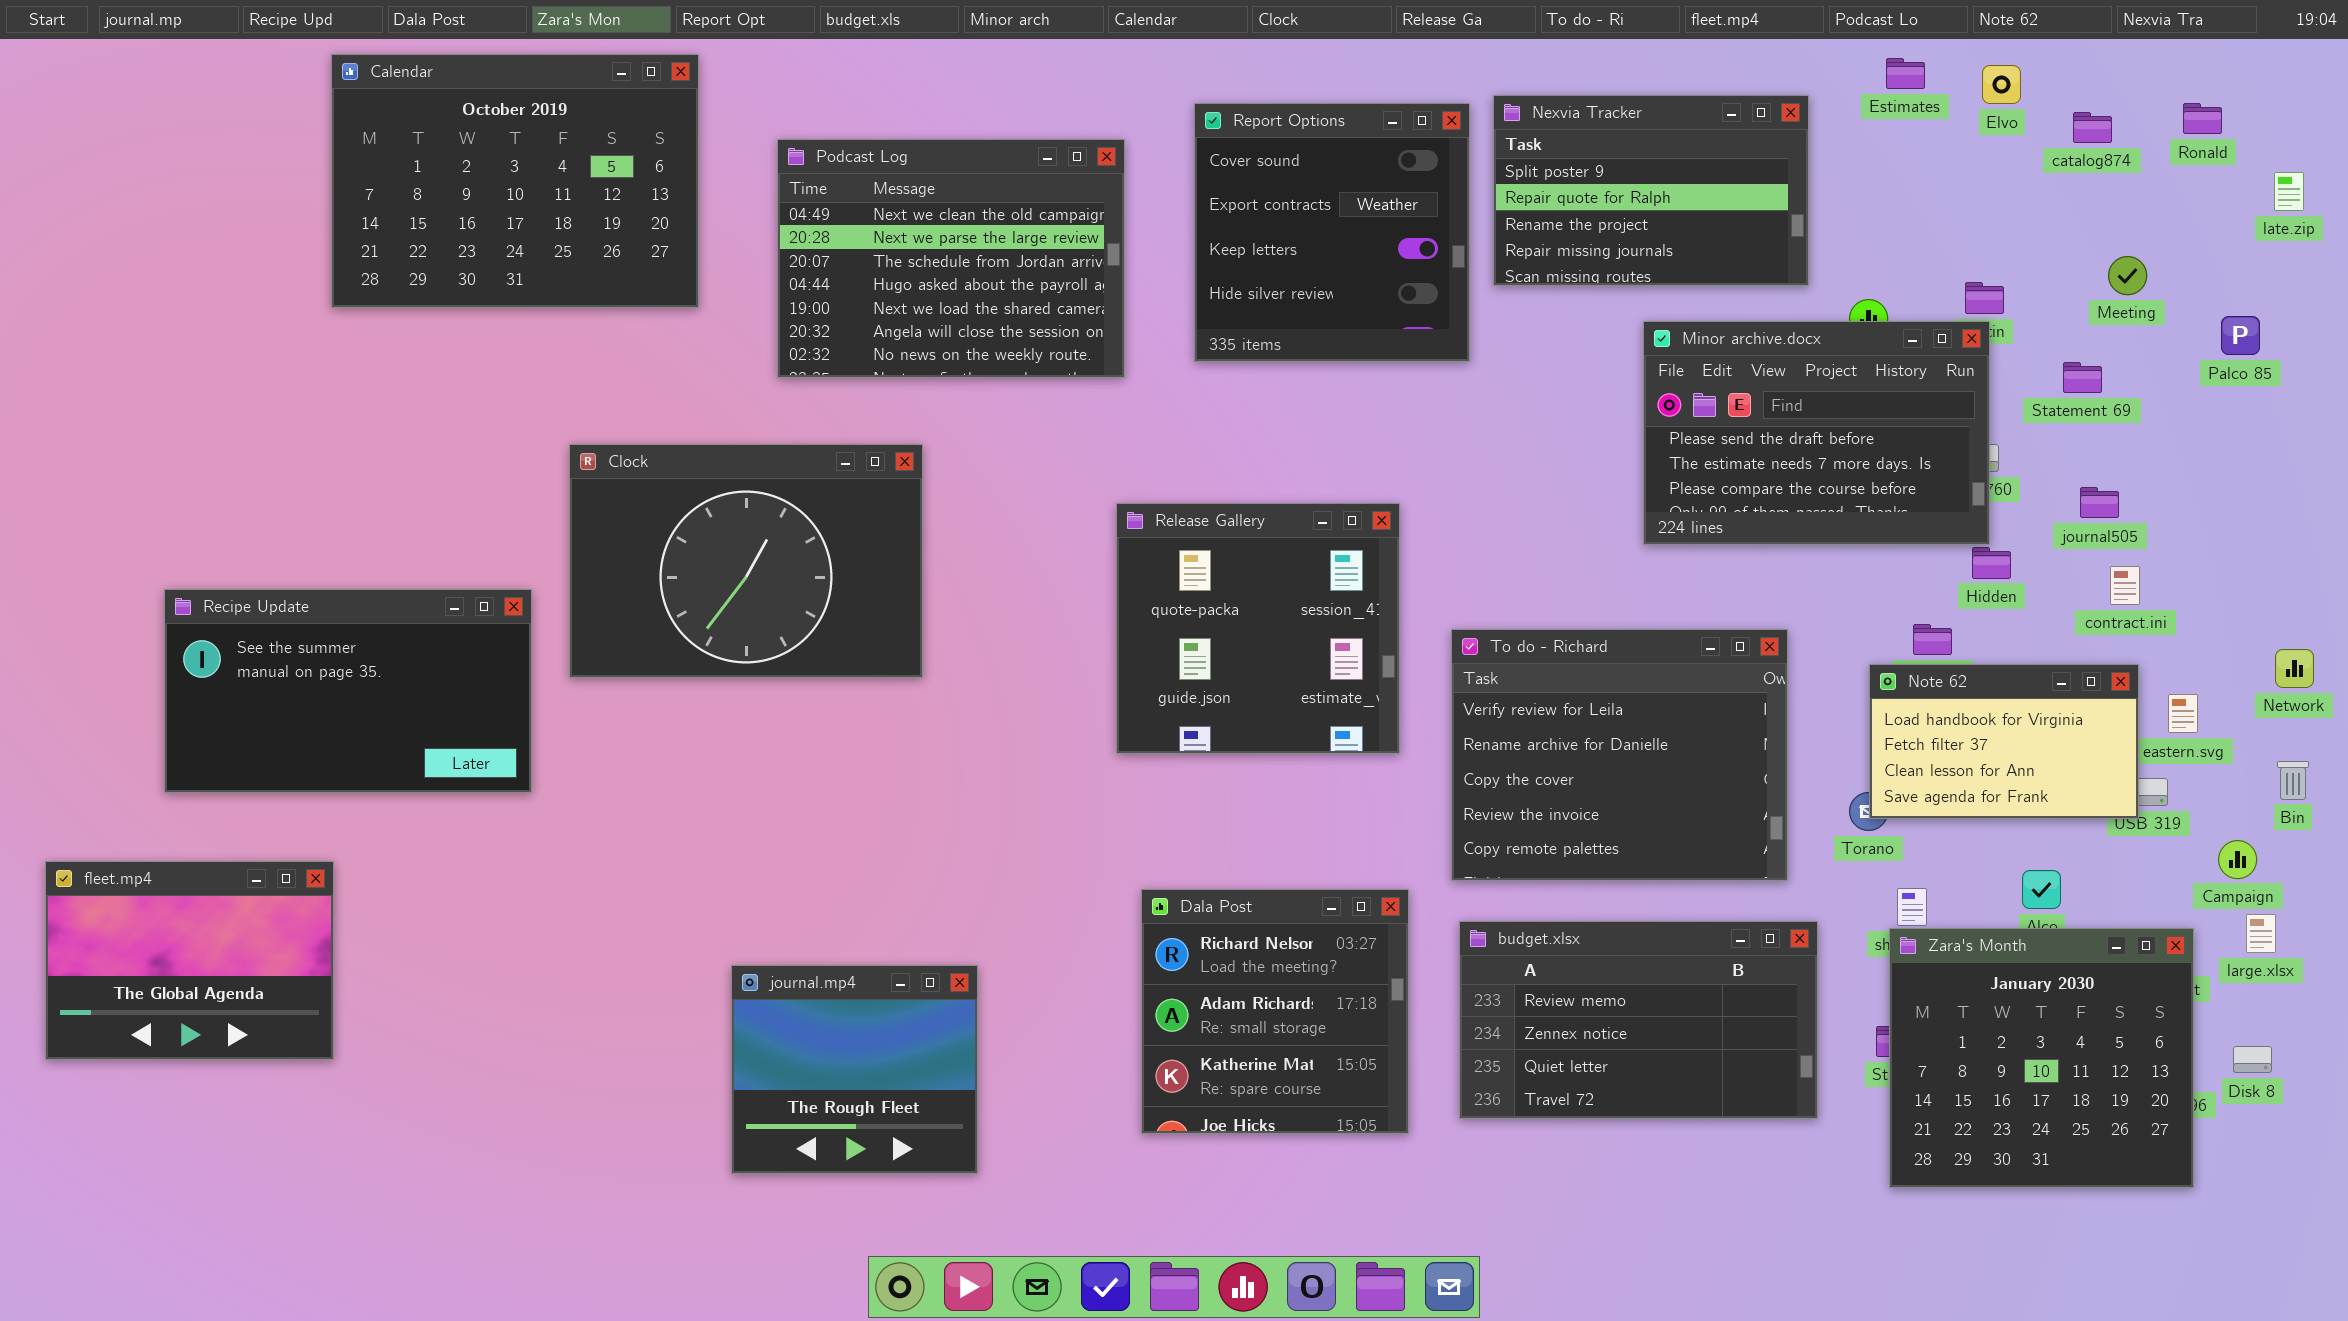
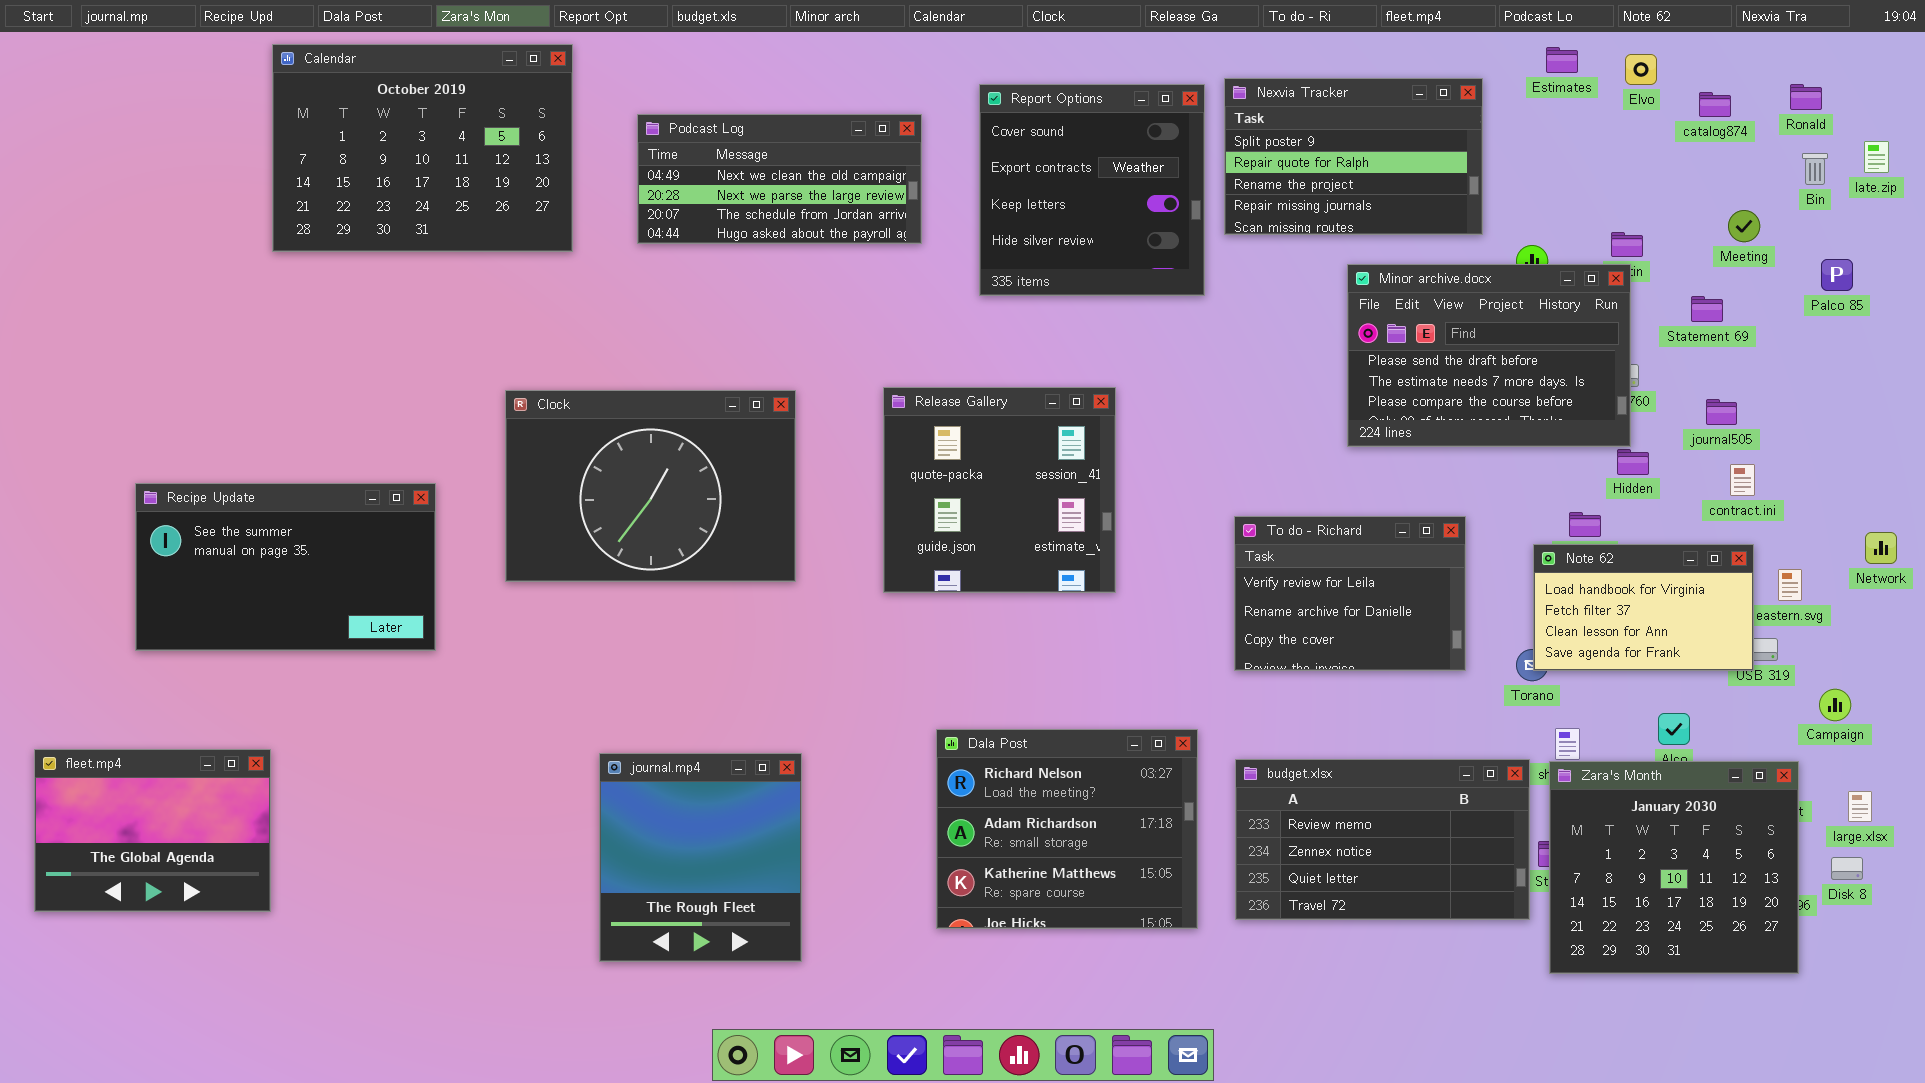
Podcast Log: [777,139,1125,378] -> [637,114,922,244], resized
Clock: [569,444,923,678] -> [505,390,796,582], moved
Release Gallery: [1116,503,1400,754] -> [883,387,1116,593], moved
To do - Richard: [1451,629,1788,881] -> [1234,516,1466,671], resized
Bin: [2277,761,2309,800] -> [1802,153,1828,185], moved
fleet.mp4: [45,861,334,1060] -> [34,749,271,912], moved
Dala Post: [1141,889,1409,1134] -> [936,729,1198,929], resized
large.xlsx: [2246,914,2276,953] -> [1848,791,1872,822], moved
budget.xlsx: [1459,921,1818,1119] -> [1235,759,1530,920], moved
journal.mp4: [731,965,978,1174] -> [599,753,802,962], resized

